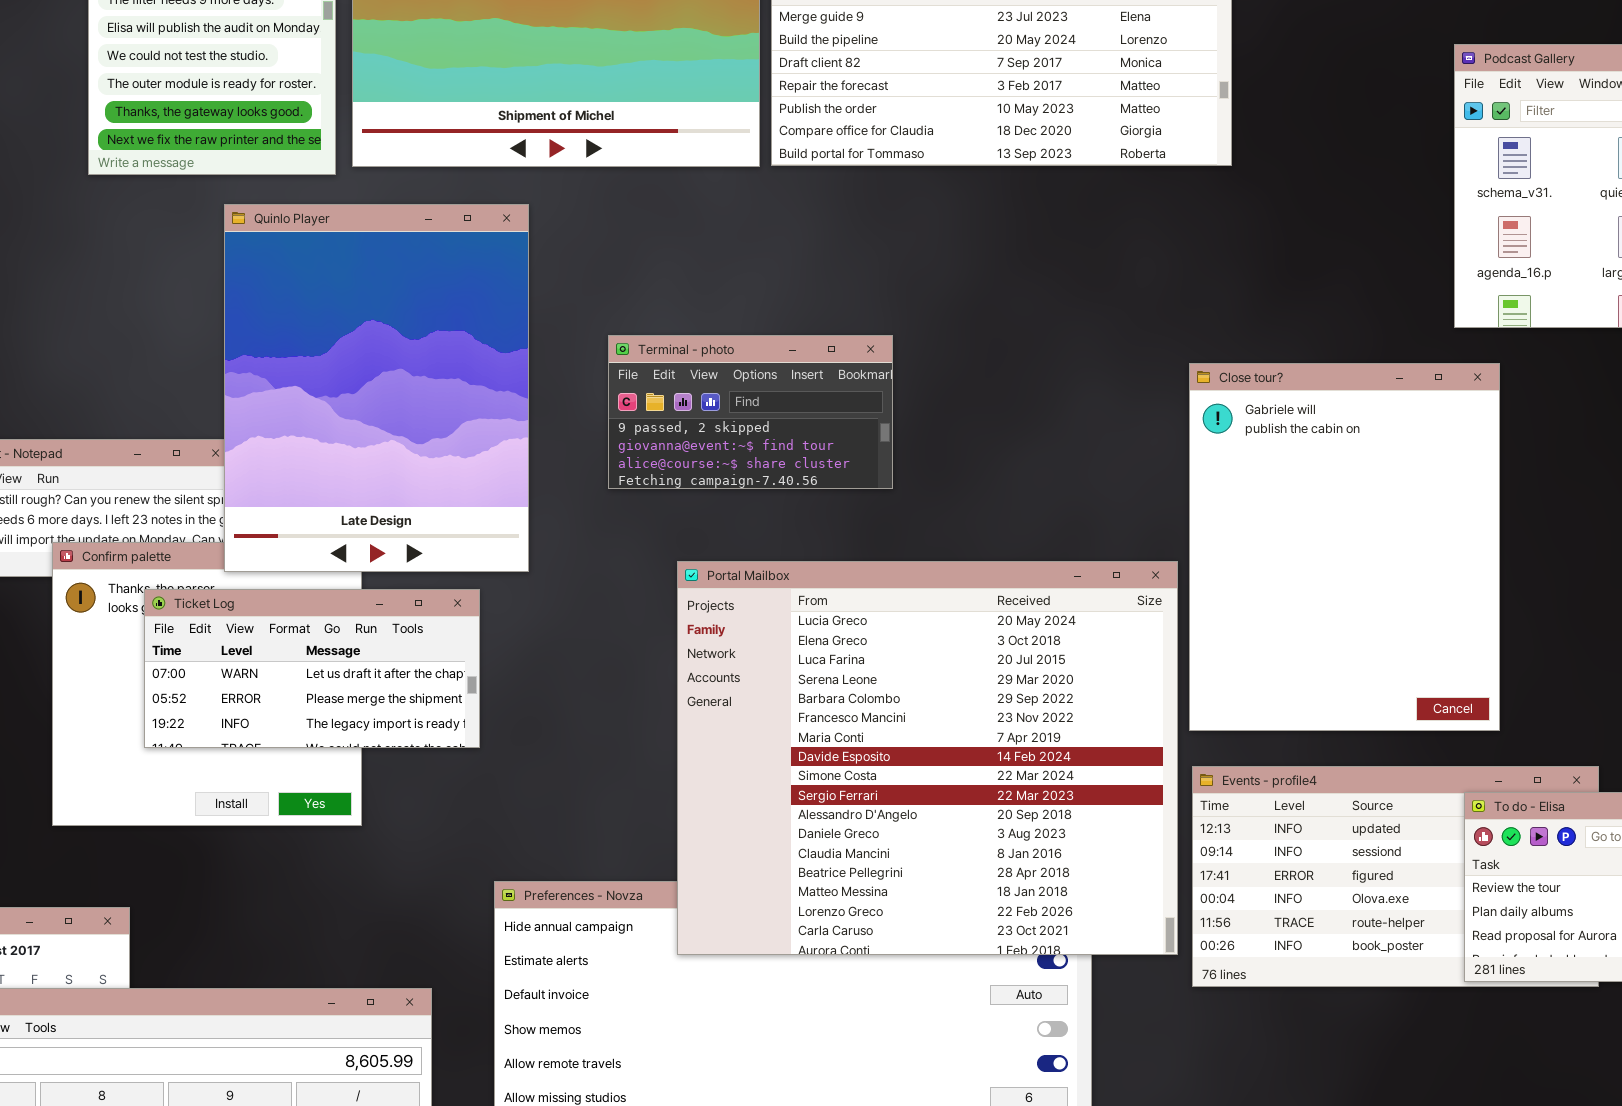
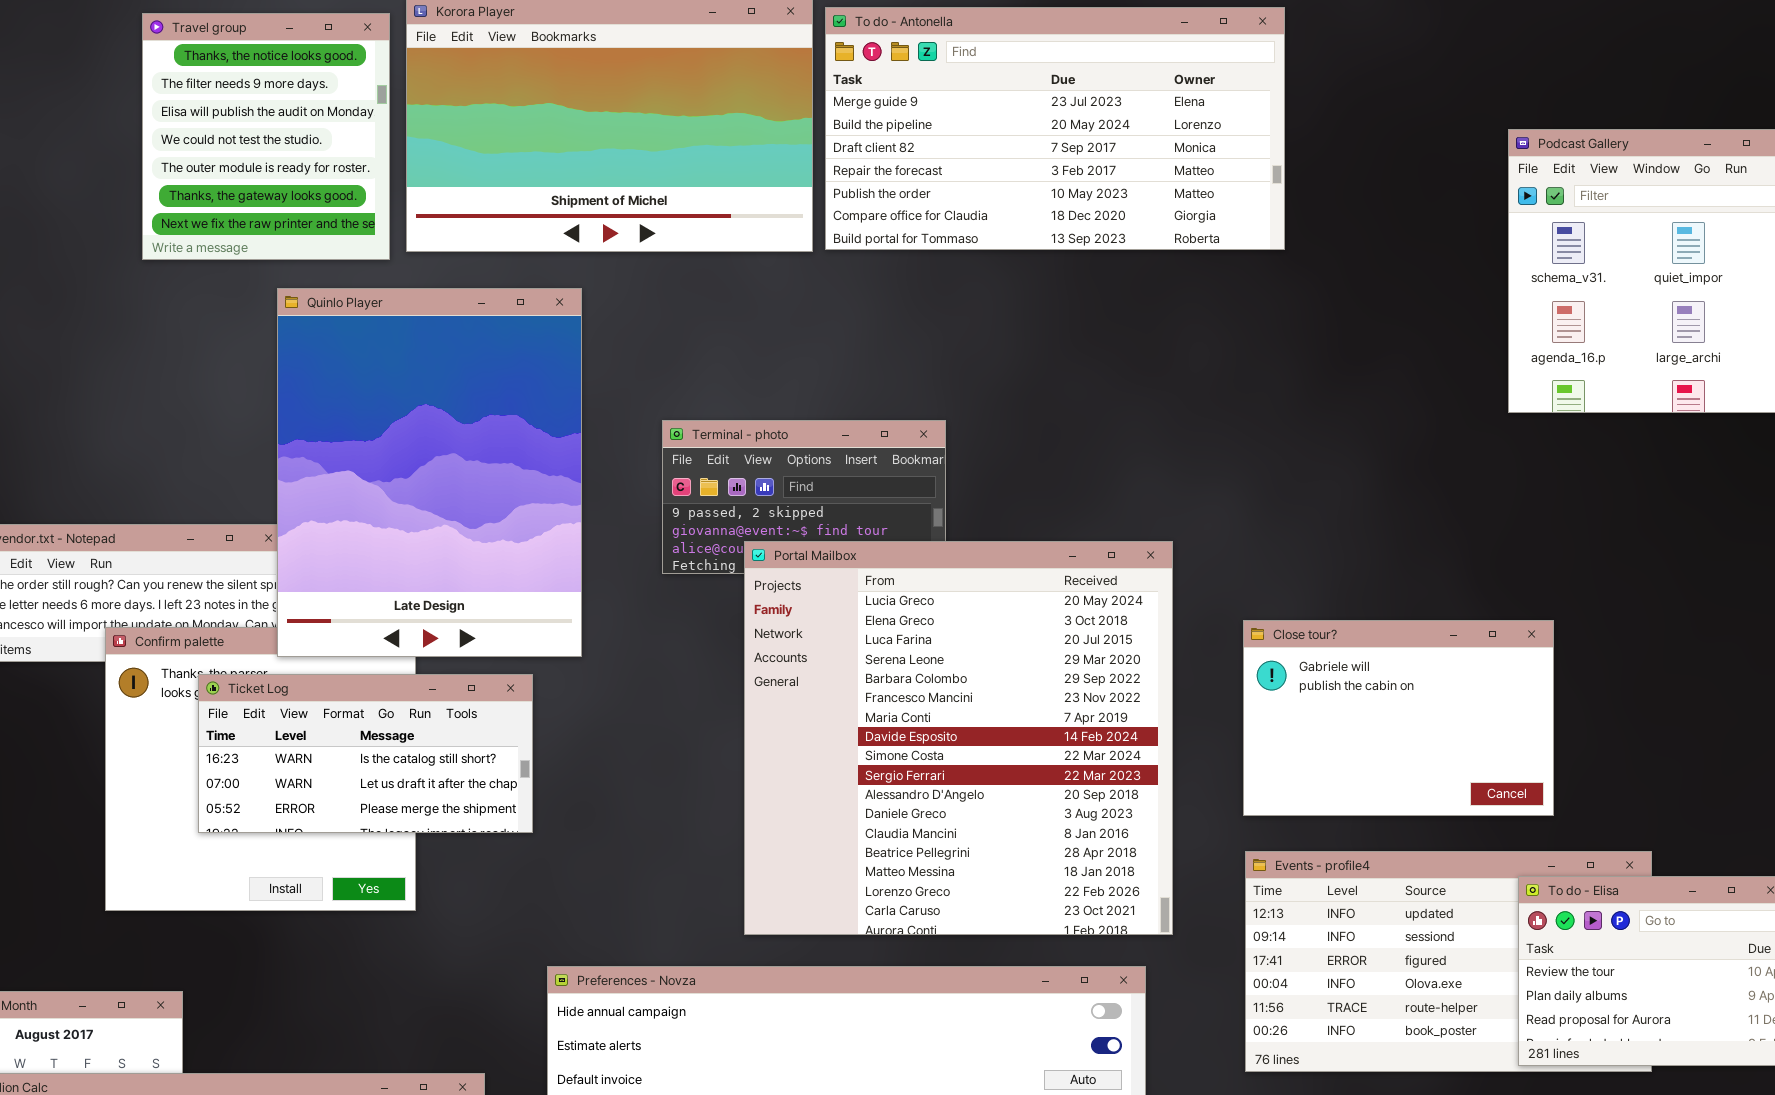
Close tour?: [1189,363,1500,731] -> [1243,620,1554,816], resized
Portal Mailbox: [677,561,1178,955] -> [744,541,1173,935], moved, resized
Ticket Log: [144,589,480,748] -> [198,674,533,833], scrolled up 1 row

